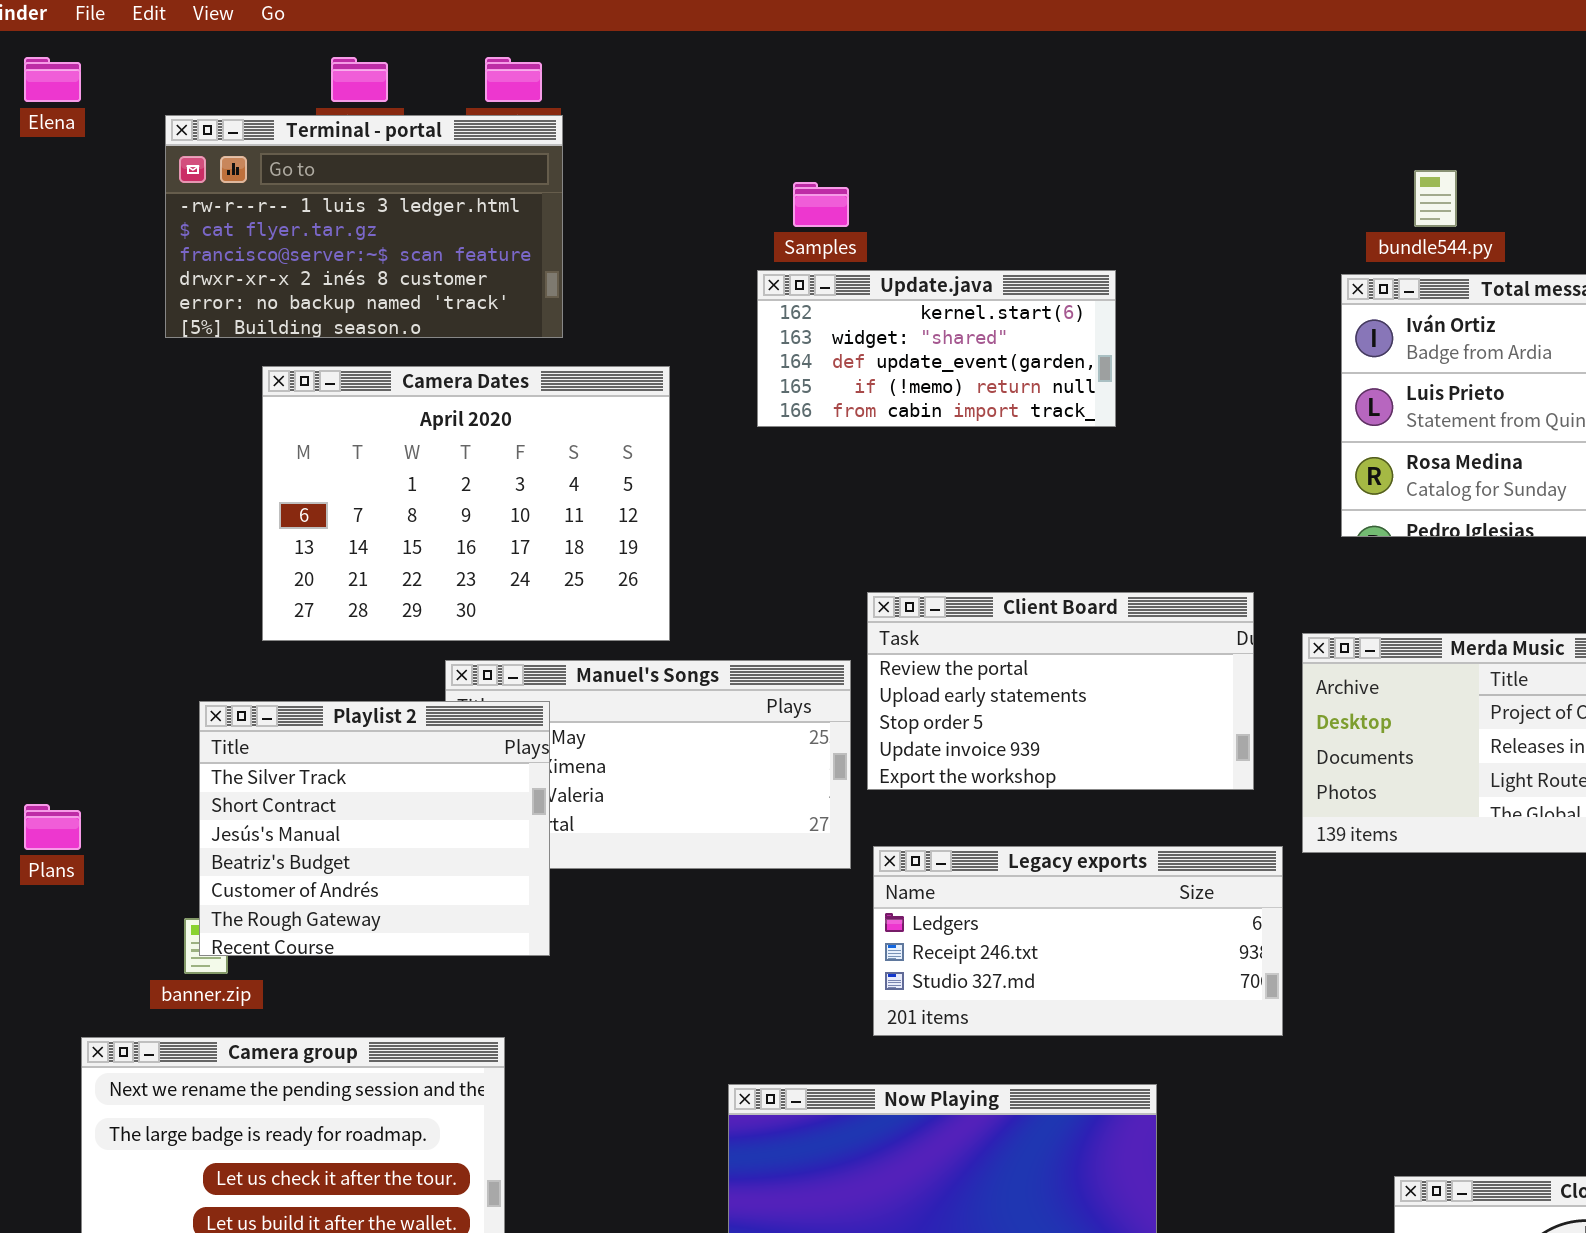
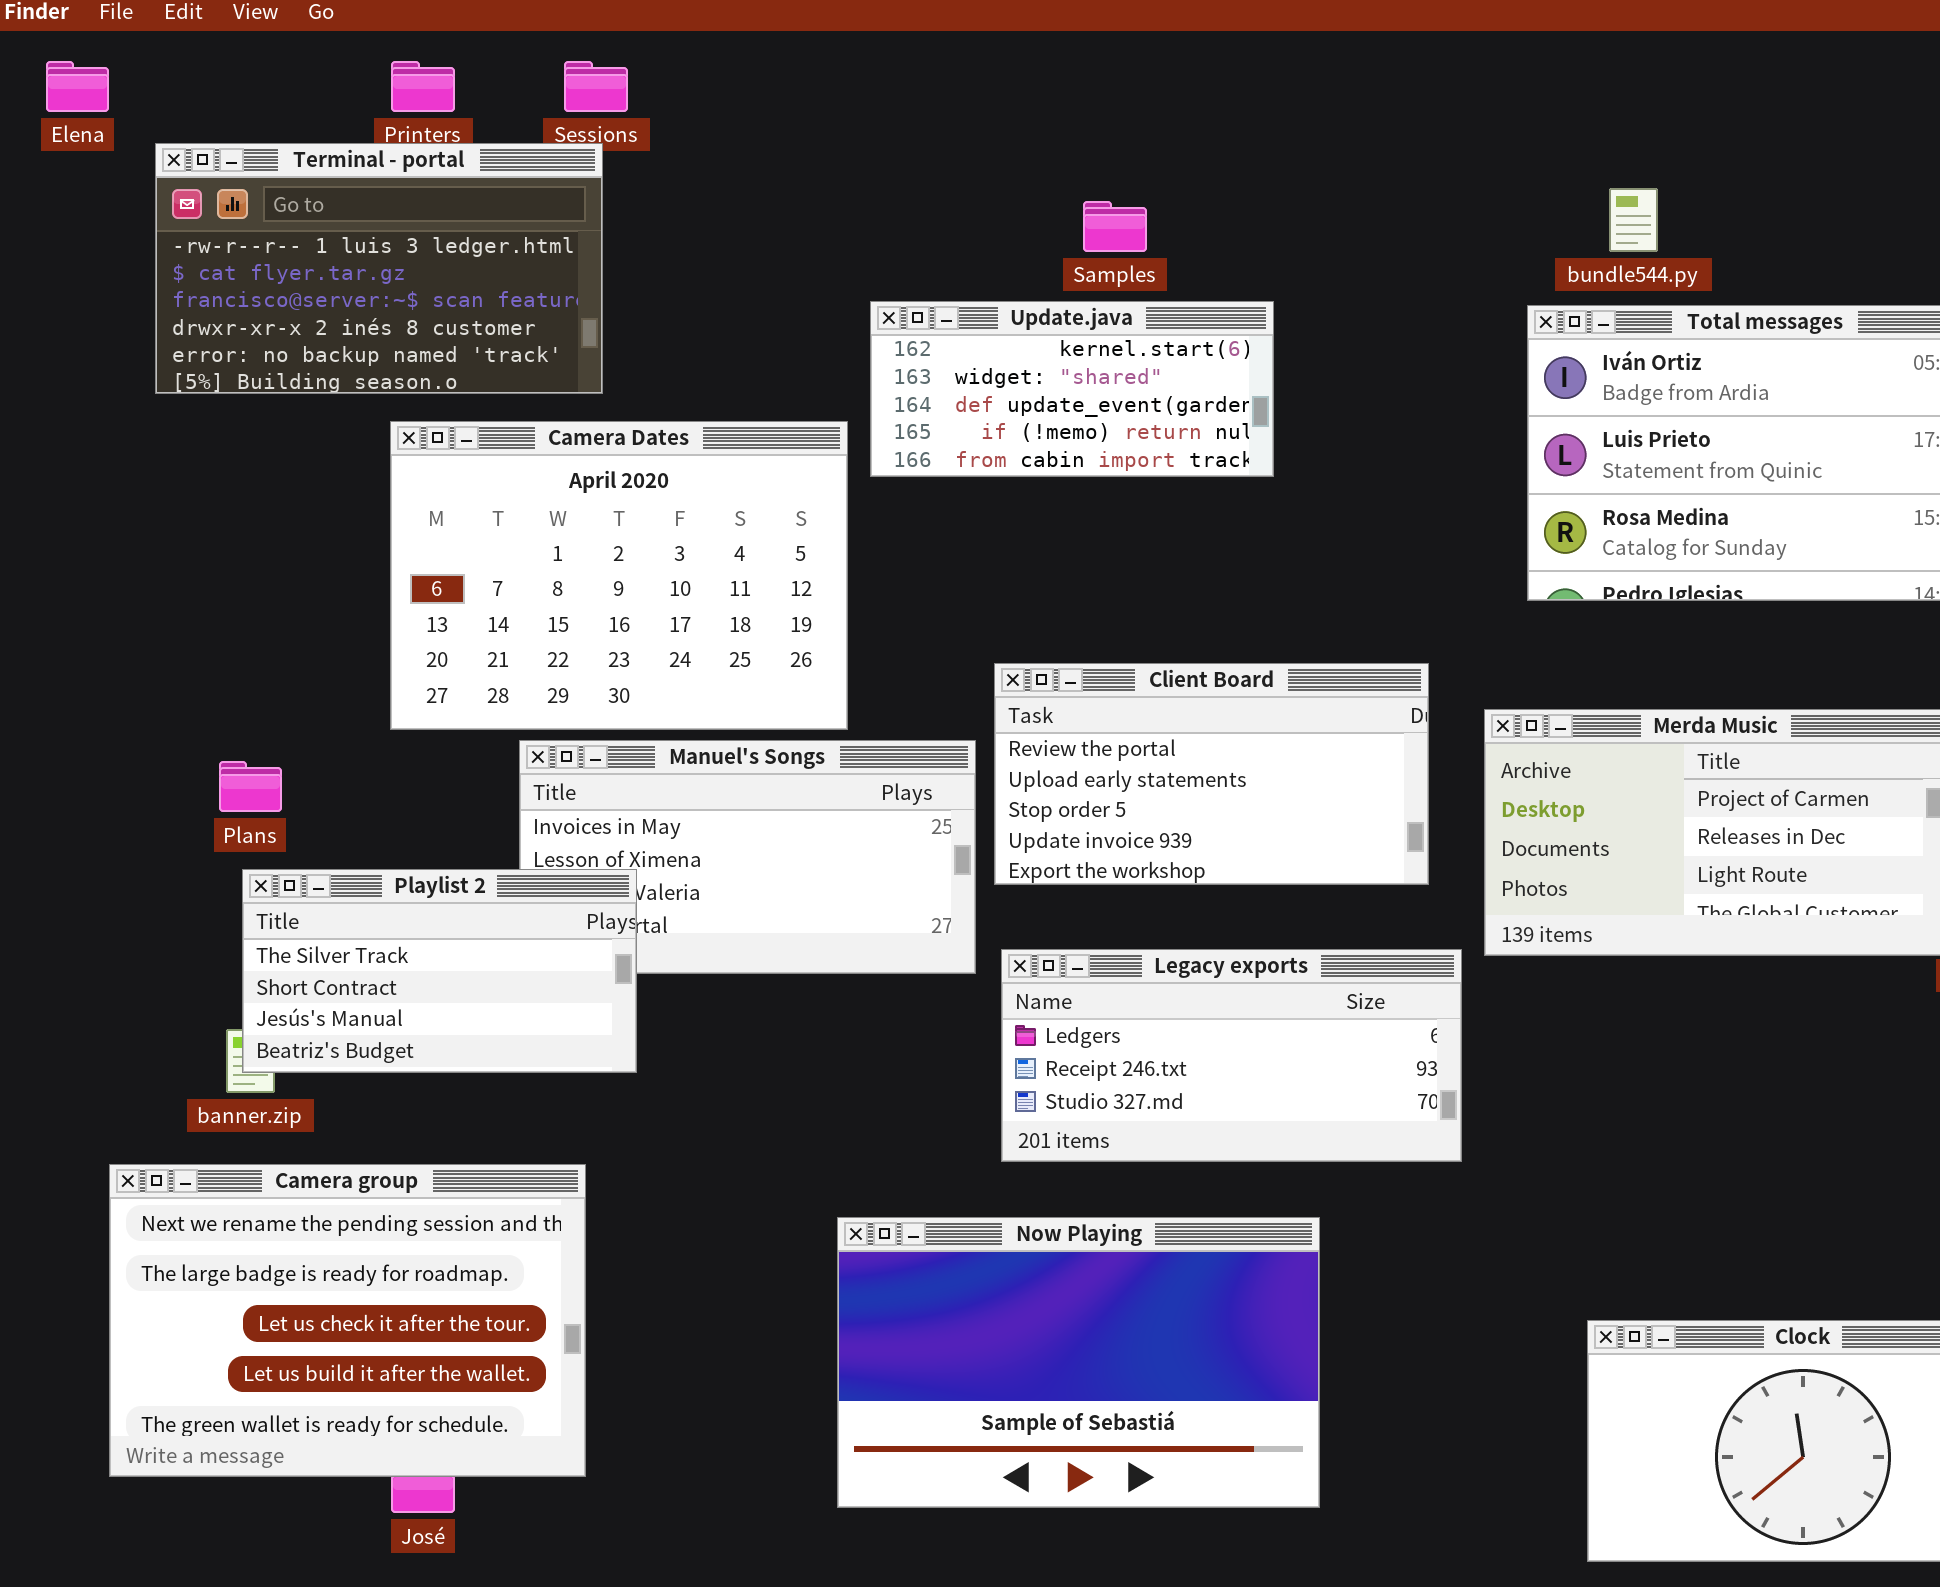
Terminal - portal: [165,115,563,338] -> [155,143,603,394], moved
Samples: [793,182,849,227] -> [1083,201,1147,252], moved
Camera Dates: [262,366,670,641] -> [390,421,848,730], moved
Playlist 2: [199,701,550,956] -> [242,869,637,1073], resized
Plans: [24,804,81,850] -> [219,761,282,812], moved

